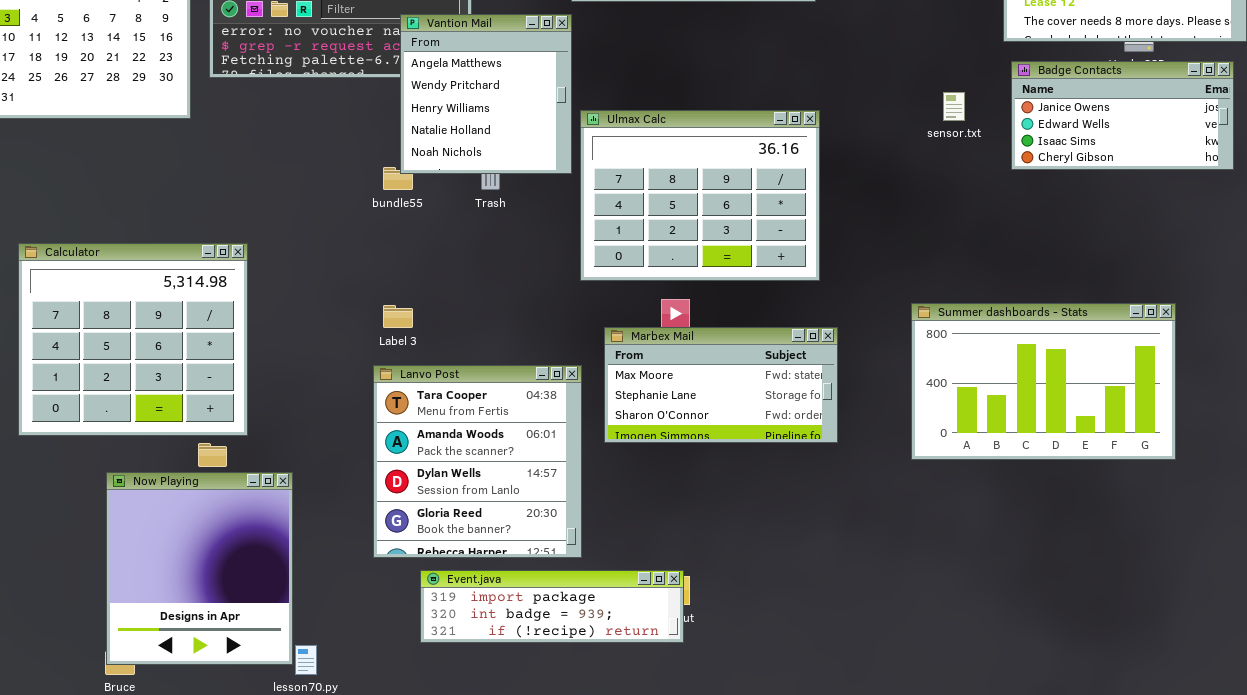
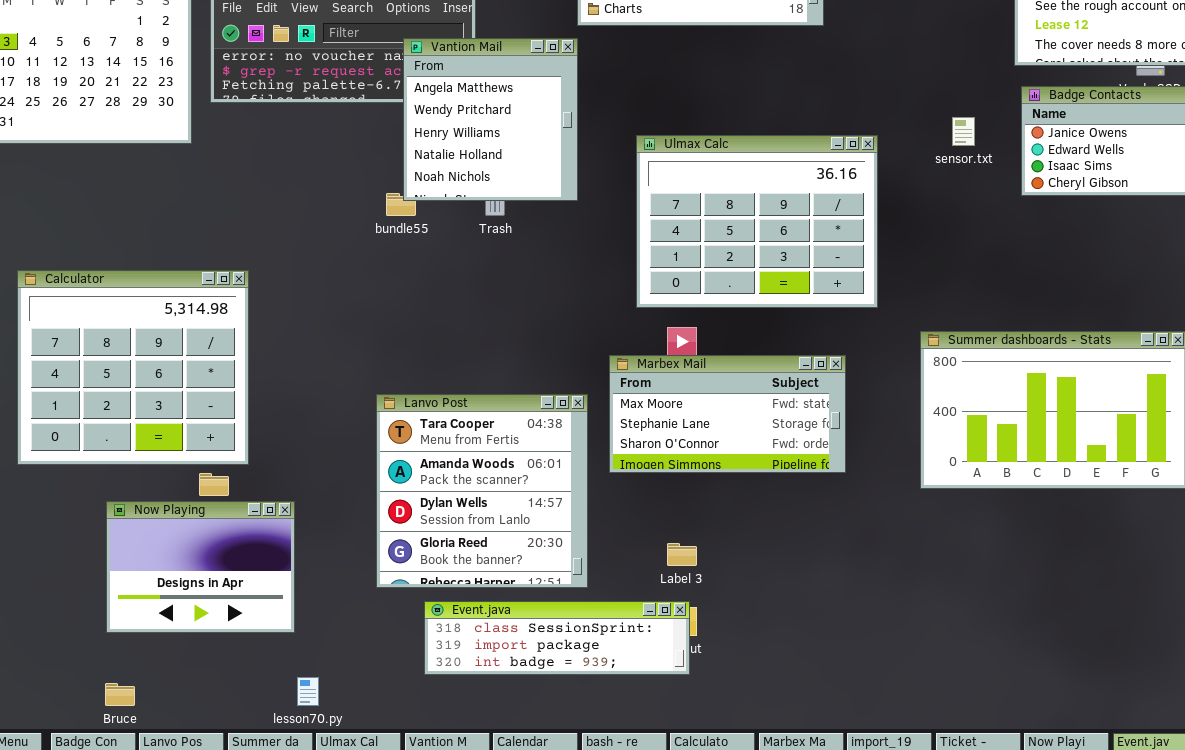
Ulmax Calc: [580,110,820,281] -> [636,135,878,308], moved
Label 3: [383,305,413,328] -> [667,543,697,566], moved
Now Playing: [106,472,293,665] -> [106,501,295,633], resized
Event.java: [420,570,684,643] -> [424,601,690,675], scrolled up 1 row

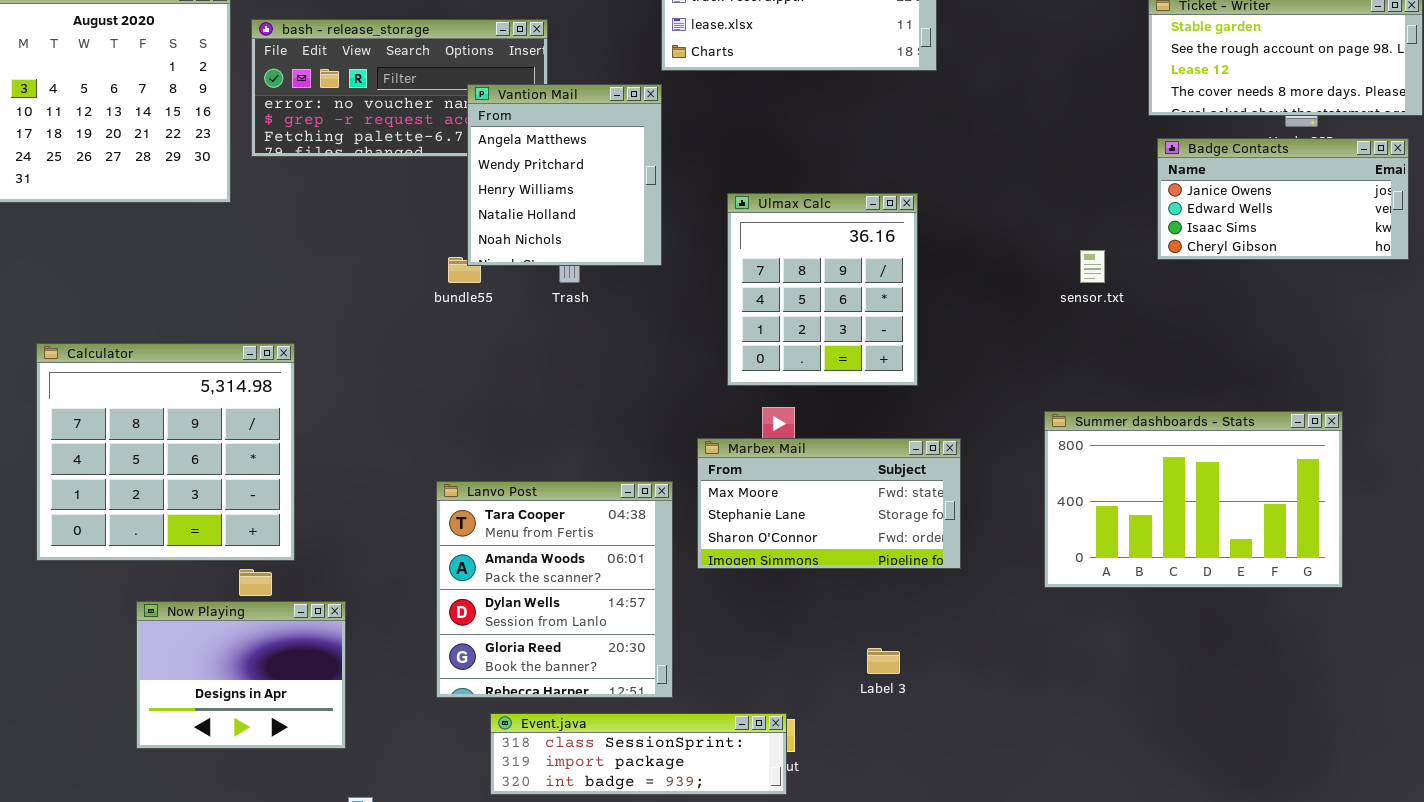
sensor.txt: [952,117,975,146] -> [1080,250,1105,283], moved
Ulmax Calc: [636,135,878,308] -> [727,193,918,386], resized
Label 3: [667,543,697,566] -> [867,648,900,674], moved

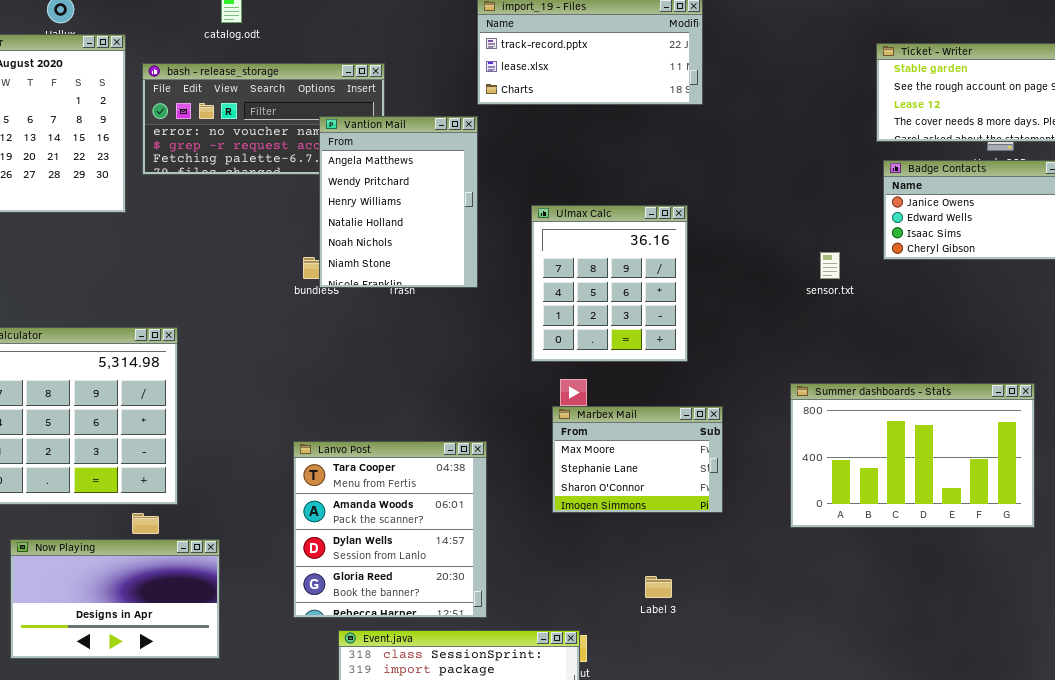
Vantion Mail: [467,84,662,266] -> [319,116,478,288], resized
Marbex Mail: [697,438,961,569] -> [552,406,723,513], resized
Now Playing: [136,601,346,749] -> [10,539,220,659], resized

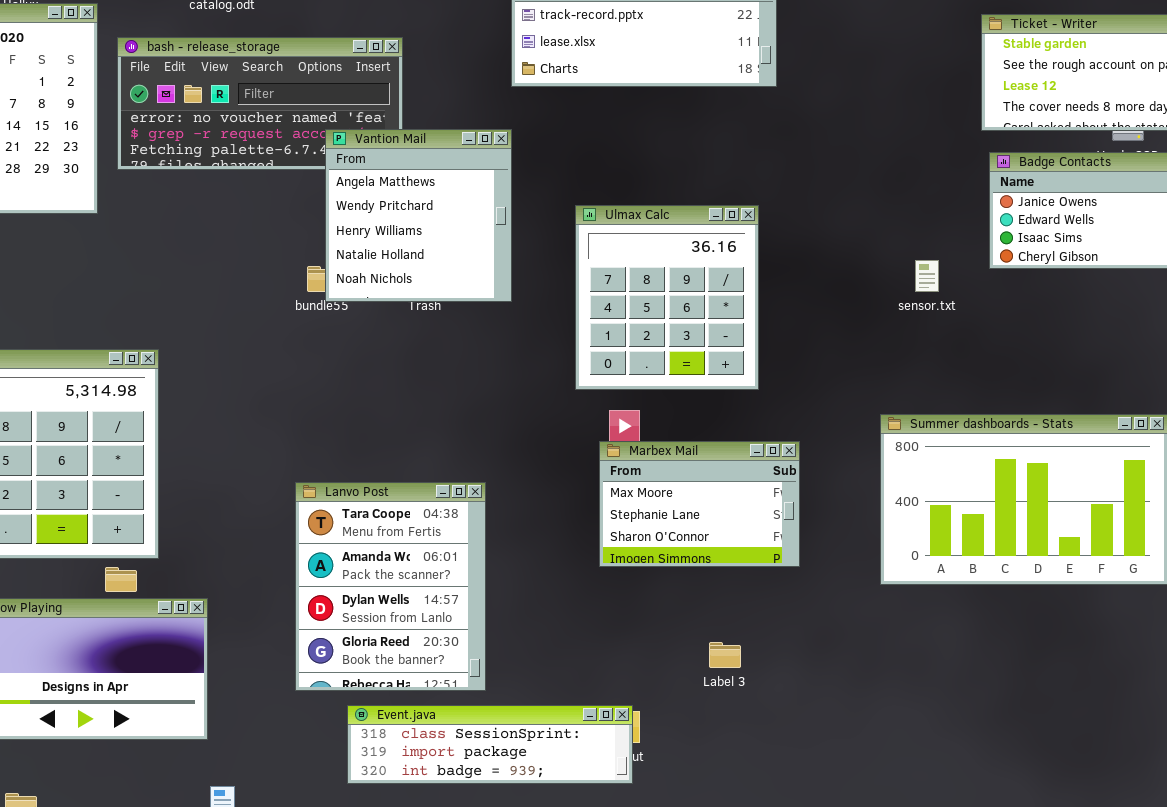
Vantion Mail: [319,116,478,288] -> [325,129,512,302], resized
Lanvo Post: [293,441,487,618] -> [295,482,486,691], resized

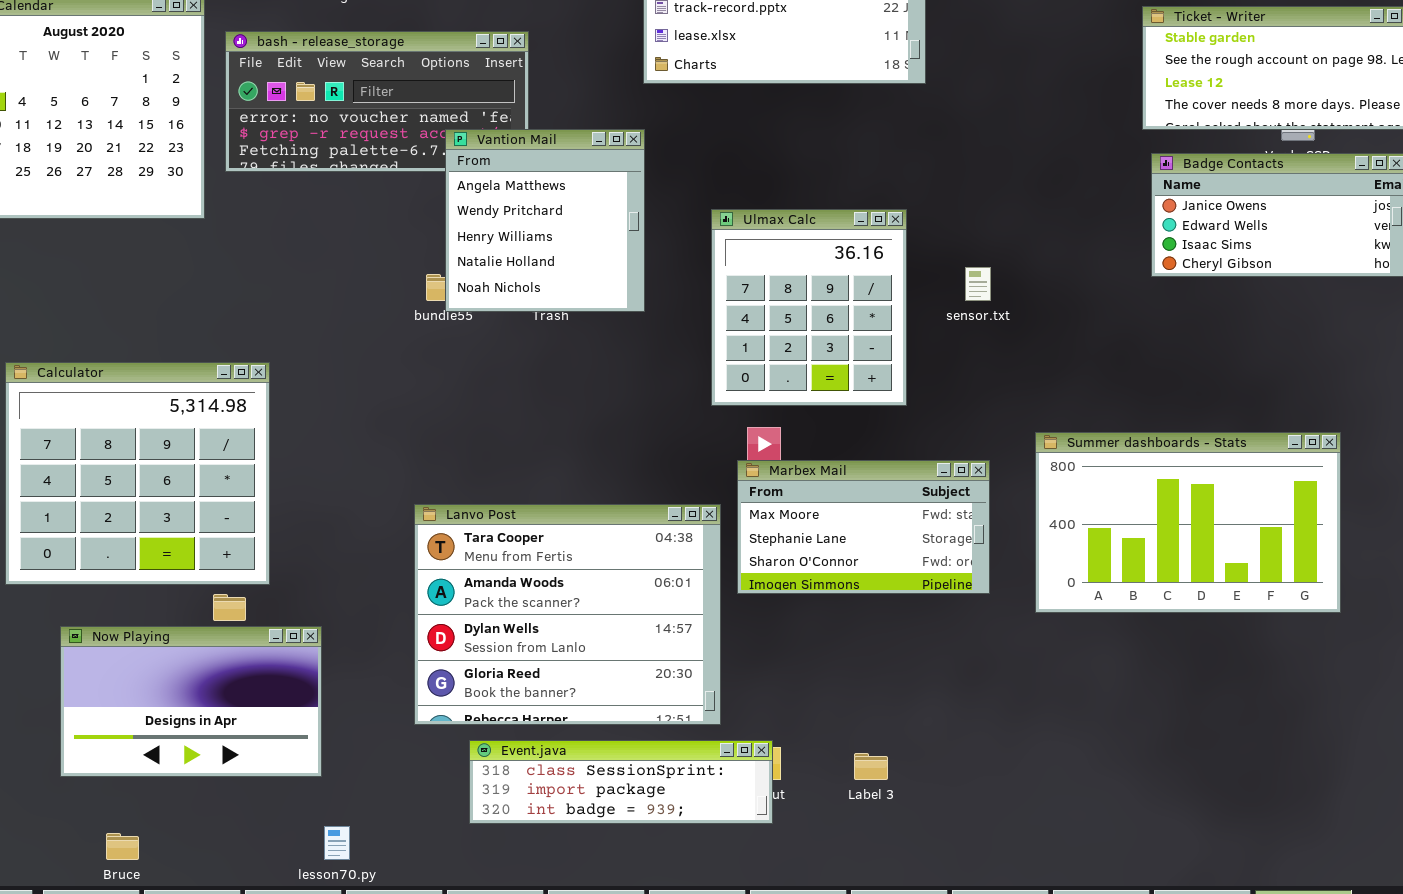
sensor.txt: [915,260,939,292] -> [965,267,991,301], moved
Marbex Mail: [599,441,800,567] -> [737,460,990,594], resized
Lanvo Post: [295,482,486,691] -> [414,504,721,725], resized
Label 3: [709,642,741,668] -> [854,753,888,780], moved

